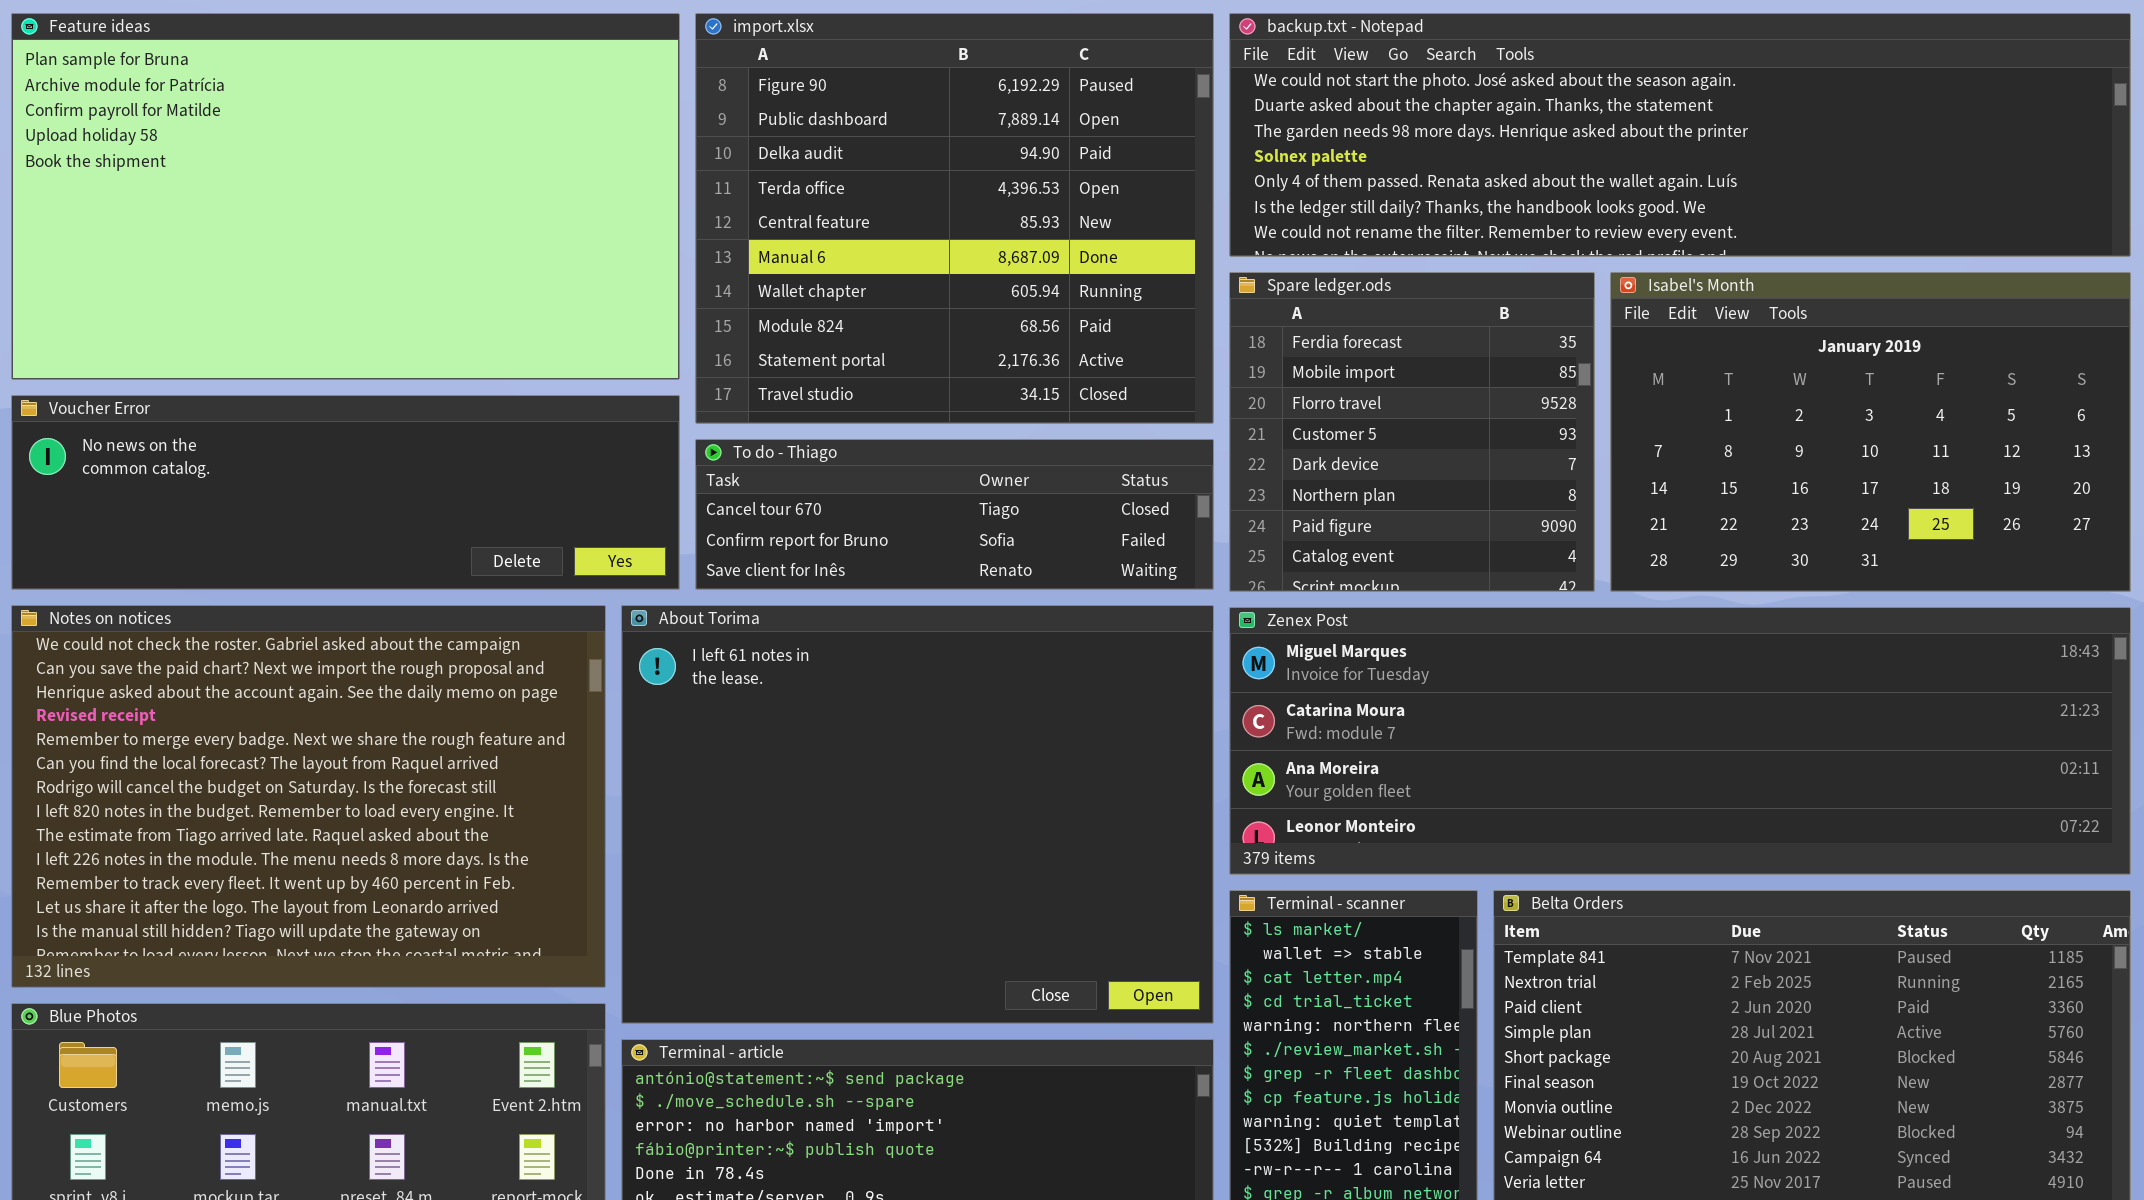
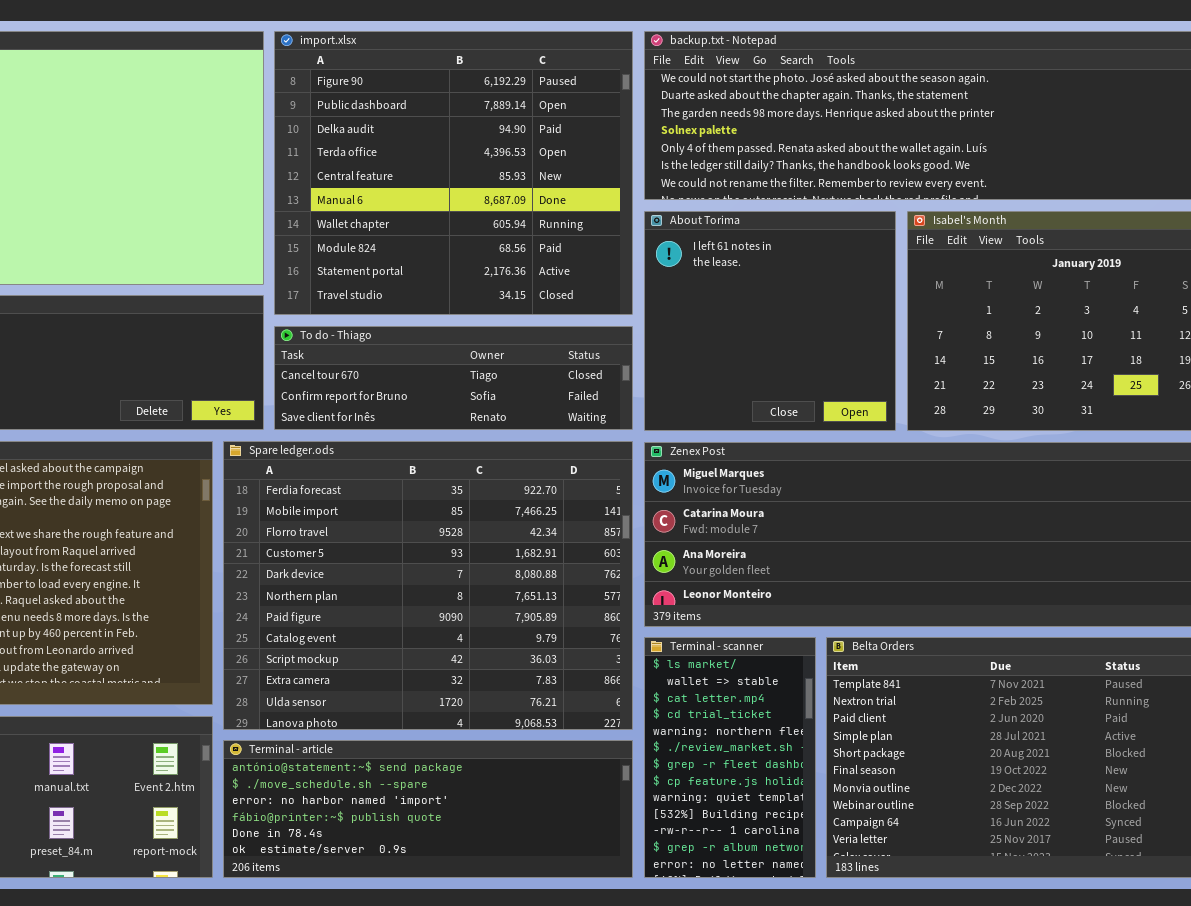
Spare ledger.ods: [1229,272,1595,592] -> [223,441,633,730], moved, resized
About Torima: [621,605,1214,1024] -> [644,211,896,431], moved, resized

